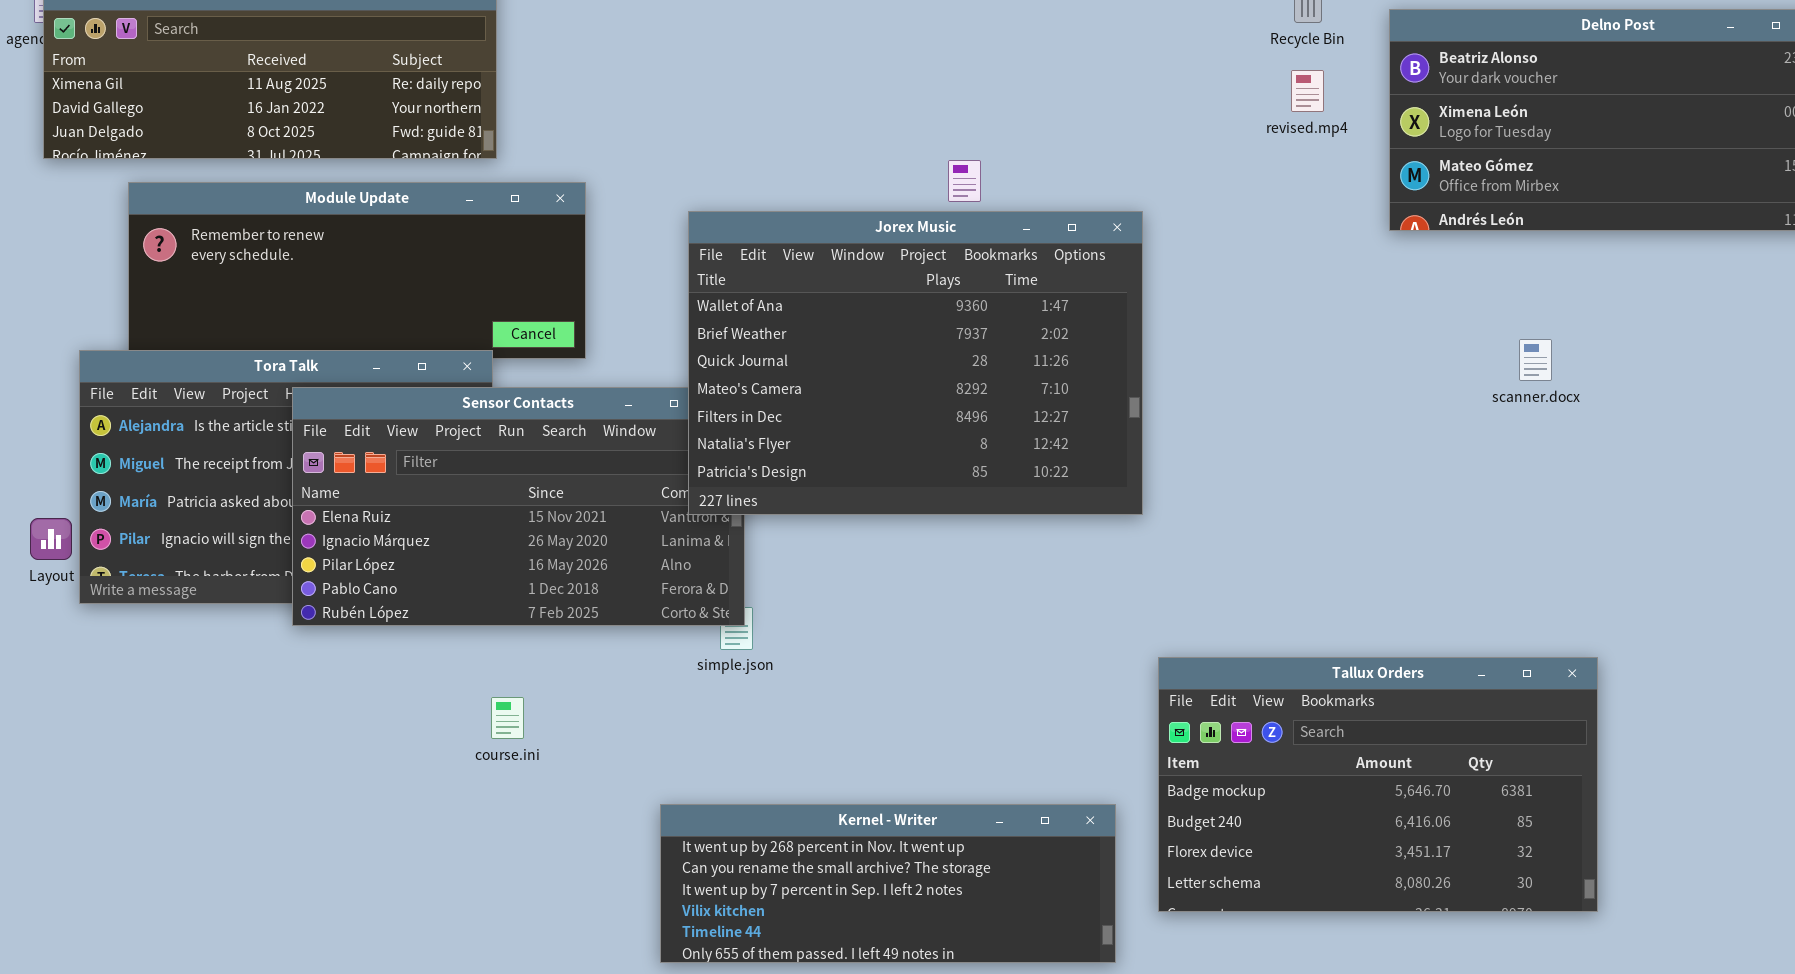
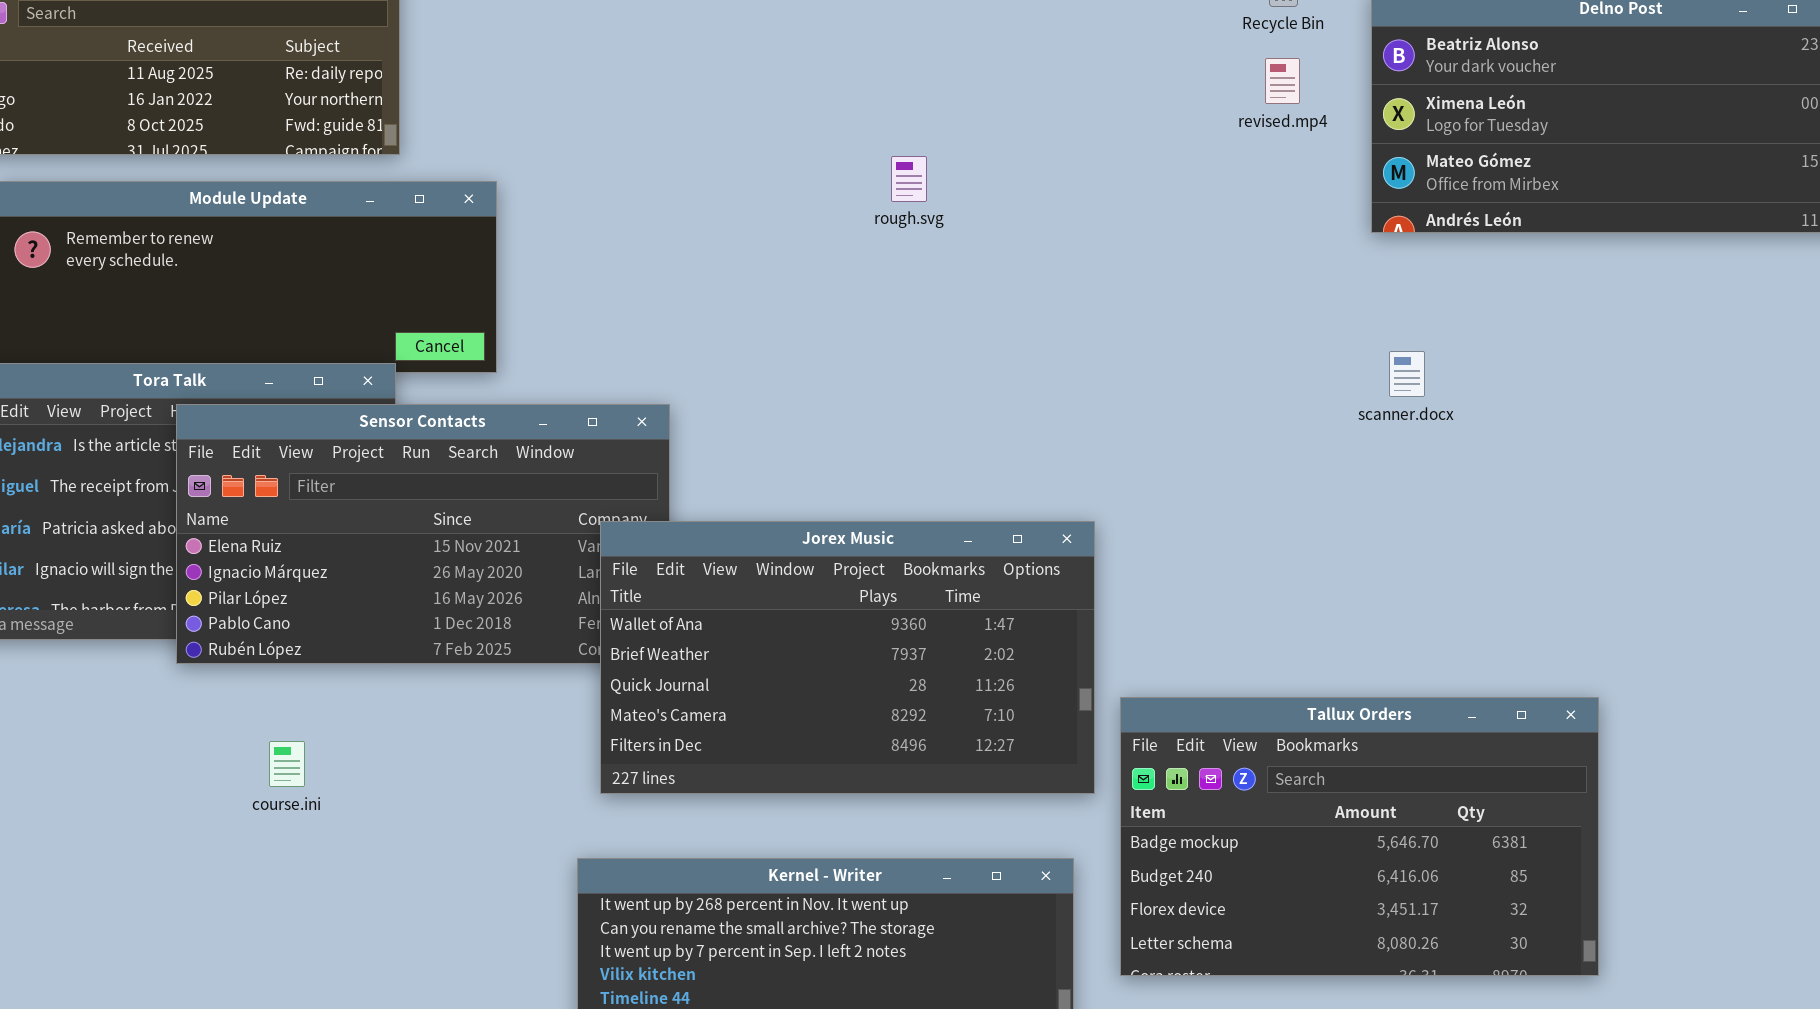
Jorex Music: [688,211,1143,515] -> [600,521,1095,794], moved, resized
scanner.docx: [1519,339,1552,381] -> [1389,351,1425,397], moved
course.ini: [491,697,524,739] -> [269,741,305,787], moved

